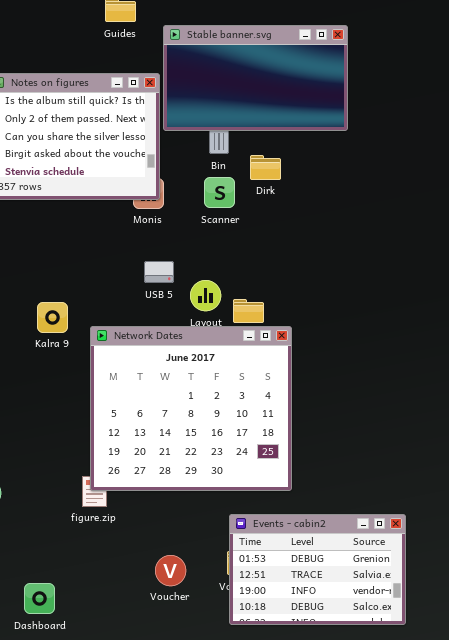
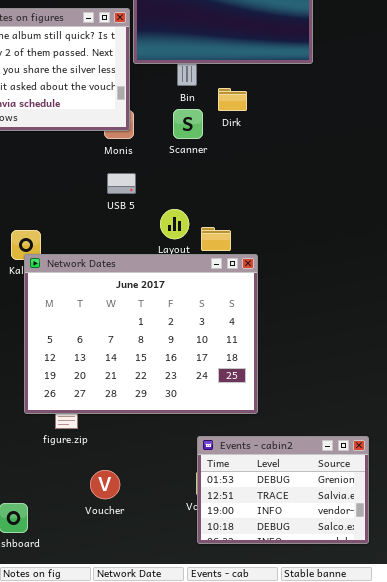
USB 5: [144,261,174,283] -> [107,173,136,194], moved
Network Dates: [90,326,292,491] -> [24,254,258,414], resized
Voucher: [155,555,186,586] -> [90,470,120,499], moved

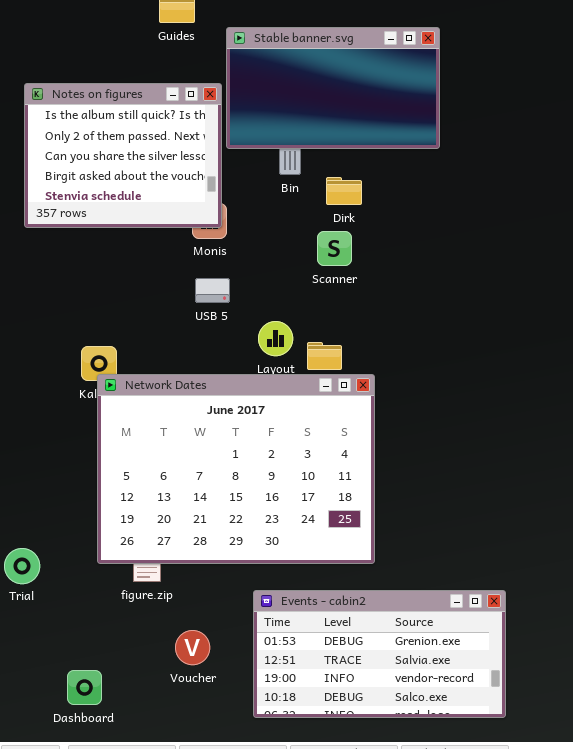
Scanner: [173,109,203,139] -> [317,231,352,266], moved
Events - cabin2: [197,436,369,544] -> [253,590,506,718], resized

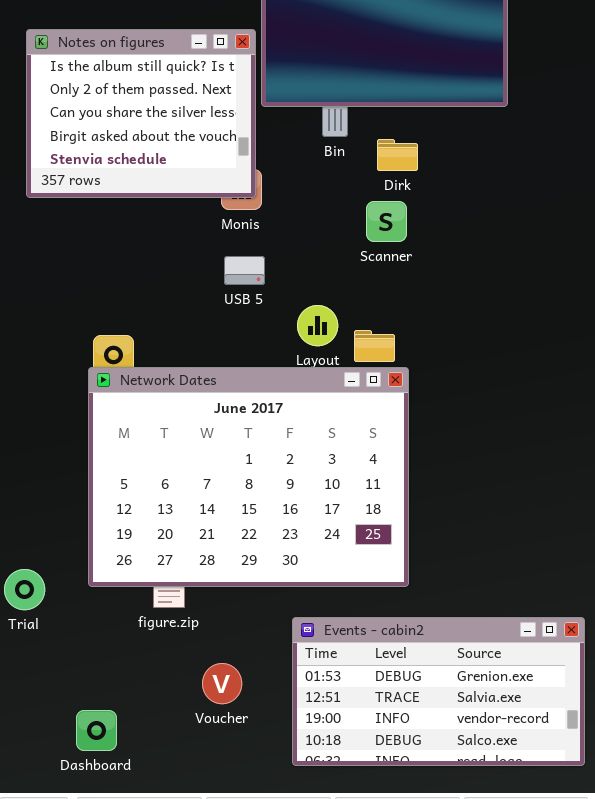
Network Dates: [97,374,375,564] -> [88,367,409,587], moved

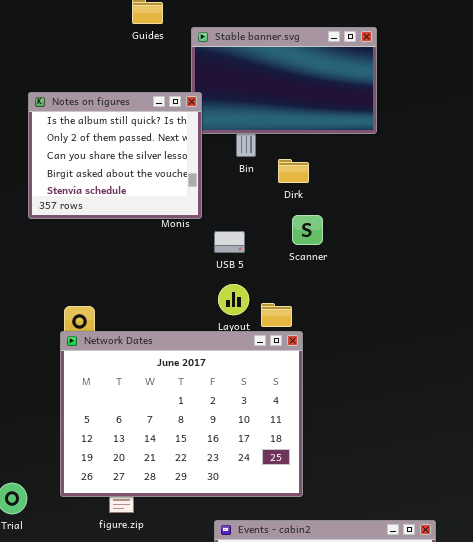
Notes on figures: [26,29,256,198] -> [28,92,202,219], moved
Scanner: [366,201,407,242] -> [292,215,323,245], moved
USB 5: [224,256,265,285] -> [214,231,245,253], moved

